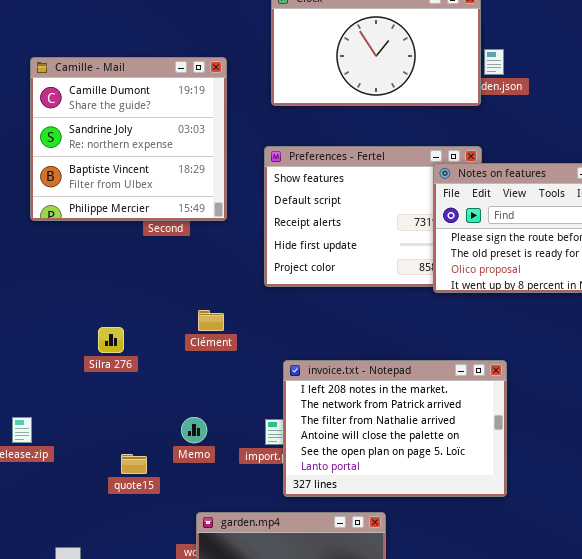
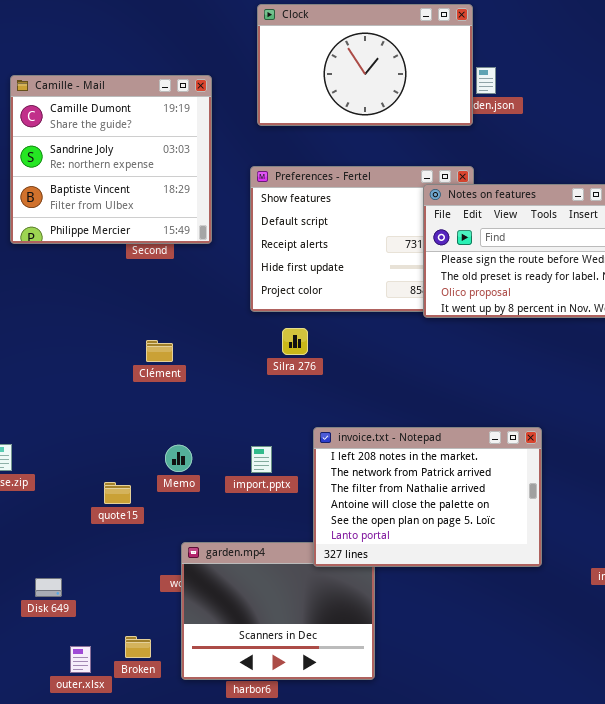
Clément: [198,310,224,331] -> [146,340,173,362], moved
Silra 276: [98,327,124,353] -> [282,328,308,355], moved
invoice.txt - Notepad: [283,360,507,497] -> [313,427,542,567], moved

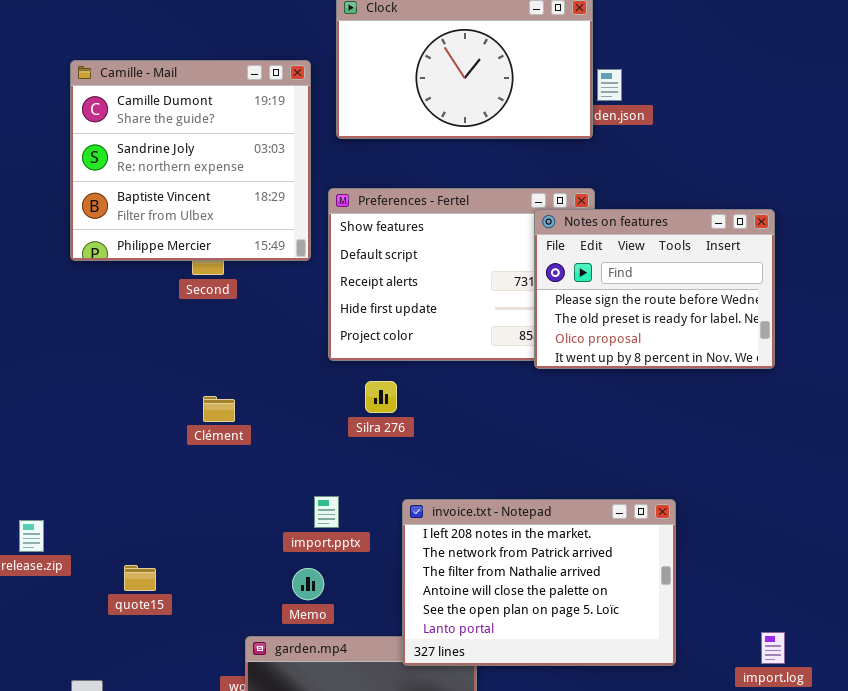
Camille - Mail: [10,75,212,244] -> [70,60,311,261], moved
Memo: [165,445,192,472] -> [292,568,324,600], moved
import.pptx: [251,446,272,473] -> [314,496,339,528], moved
quote15: [104,482,131,504] -> [124,565,156,591], moved

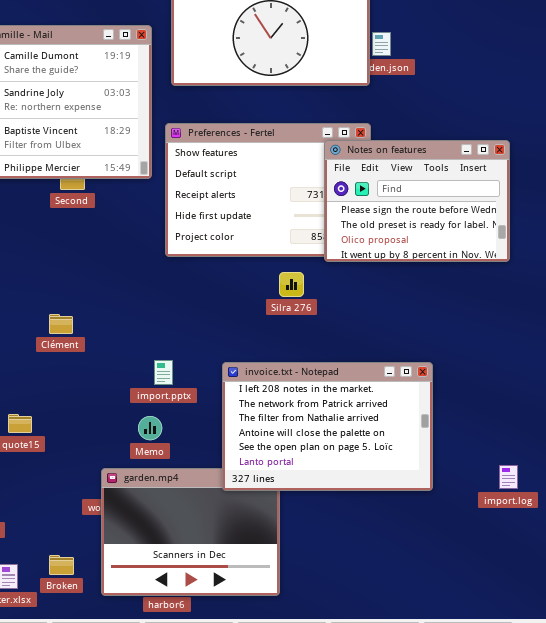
Silra 276: [365,381,397,413] -> [279,272,304,297], moved
Clément: [203,396,235,422] -> [49,314,73,334], moved

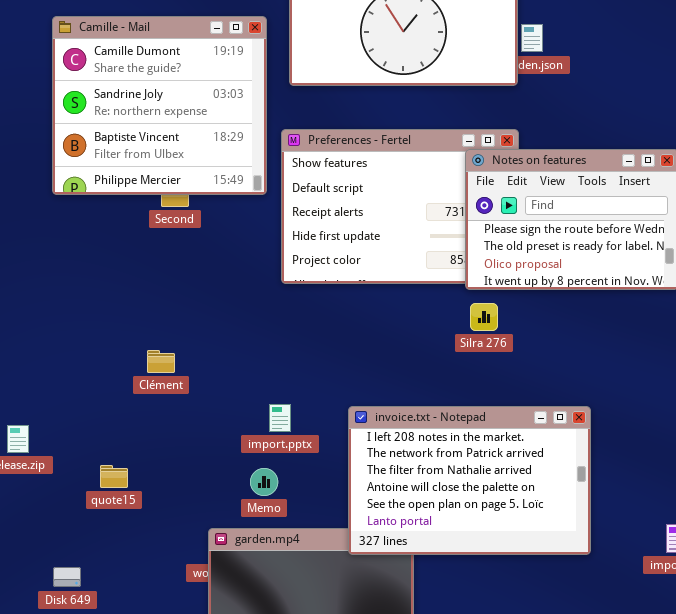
Silra 276: [279,272,304,297] -> [470,303,498,331], moved

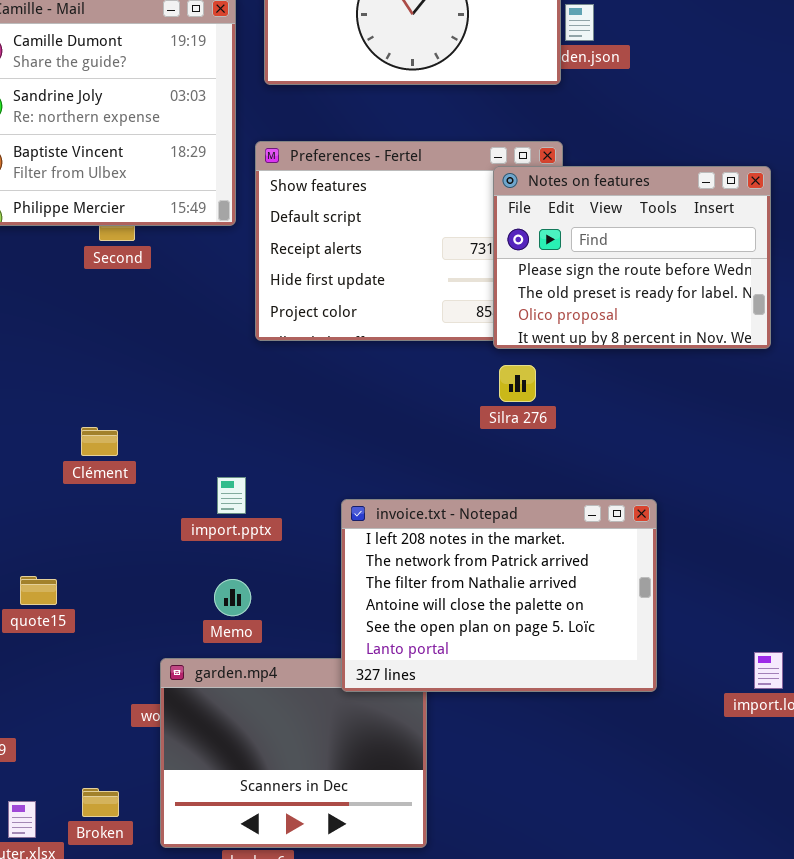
import.pptx: [269,404,291,432] -> [217,477,246,514], moved

